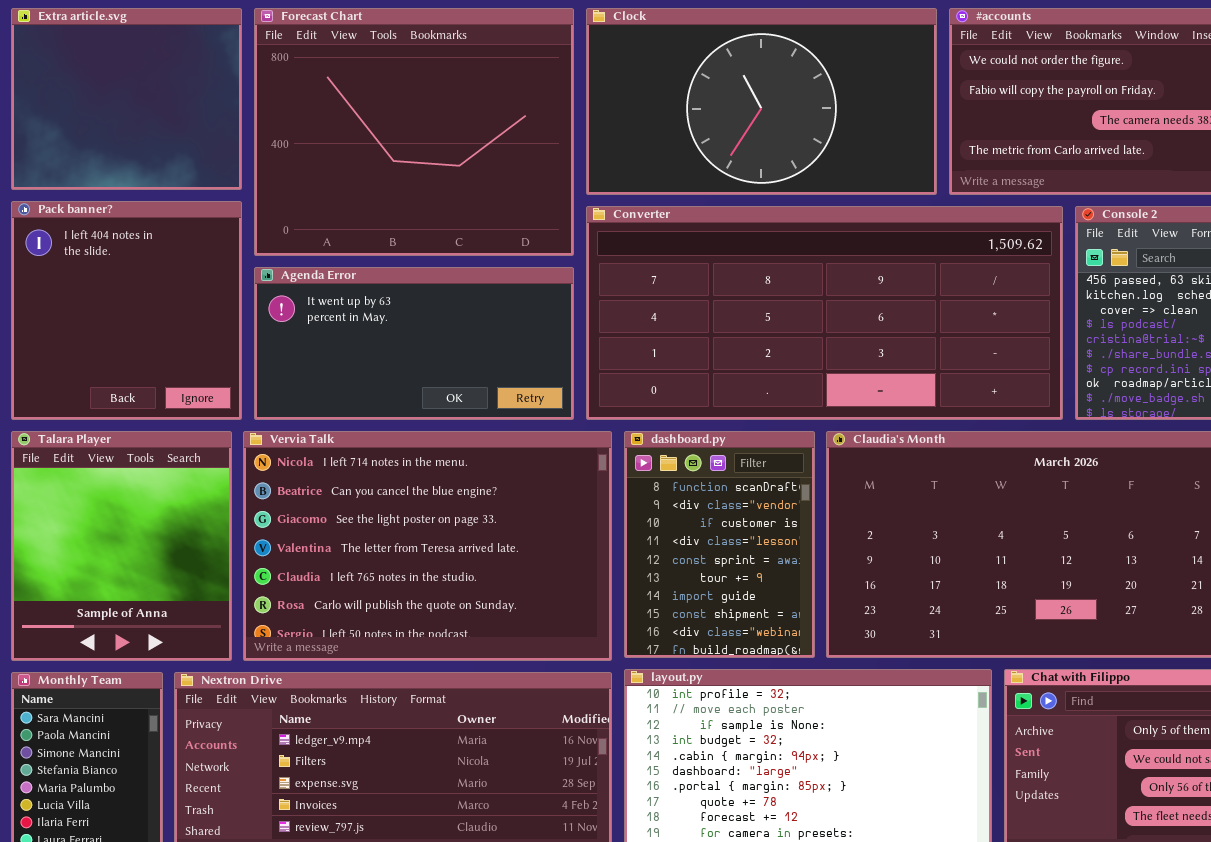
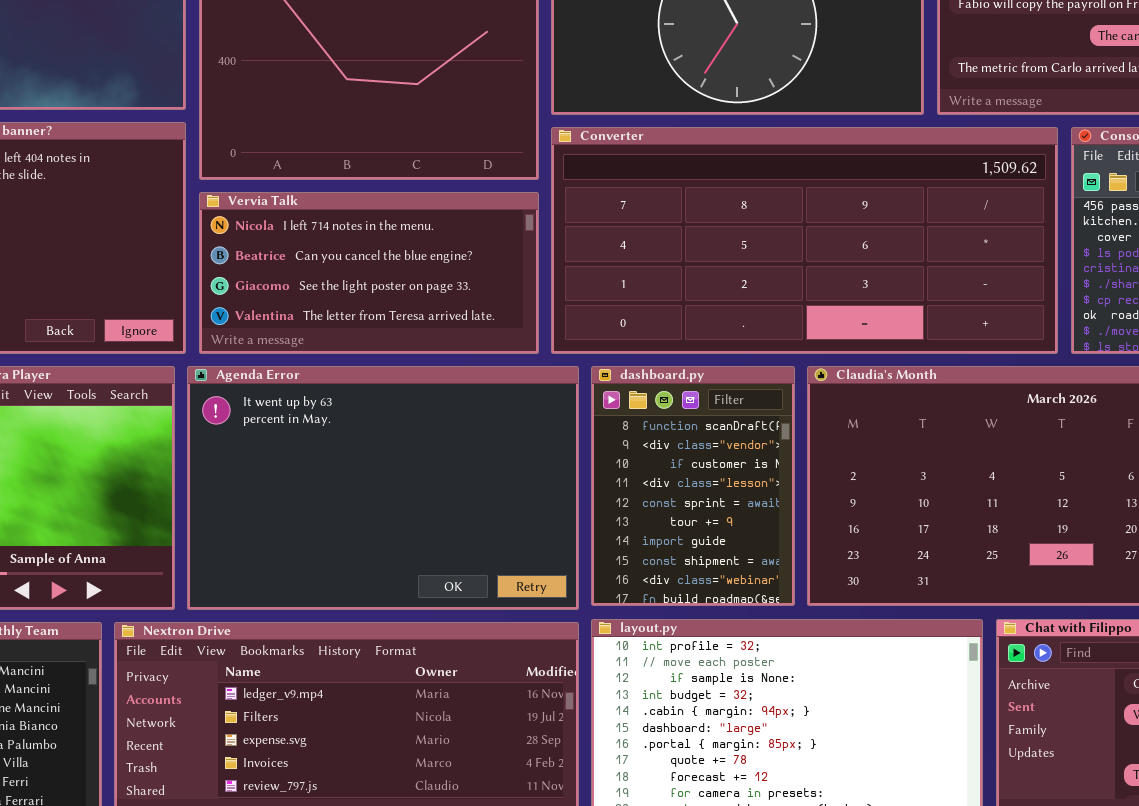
Agenda Error: [254,267,574,420] -> [187,366,579,610], moved, resized
Vervia Talk: [243,431,612,661] -> [199,192,539,354], moved, resized

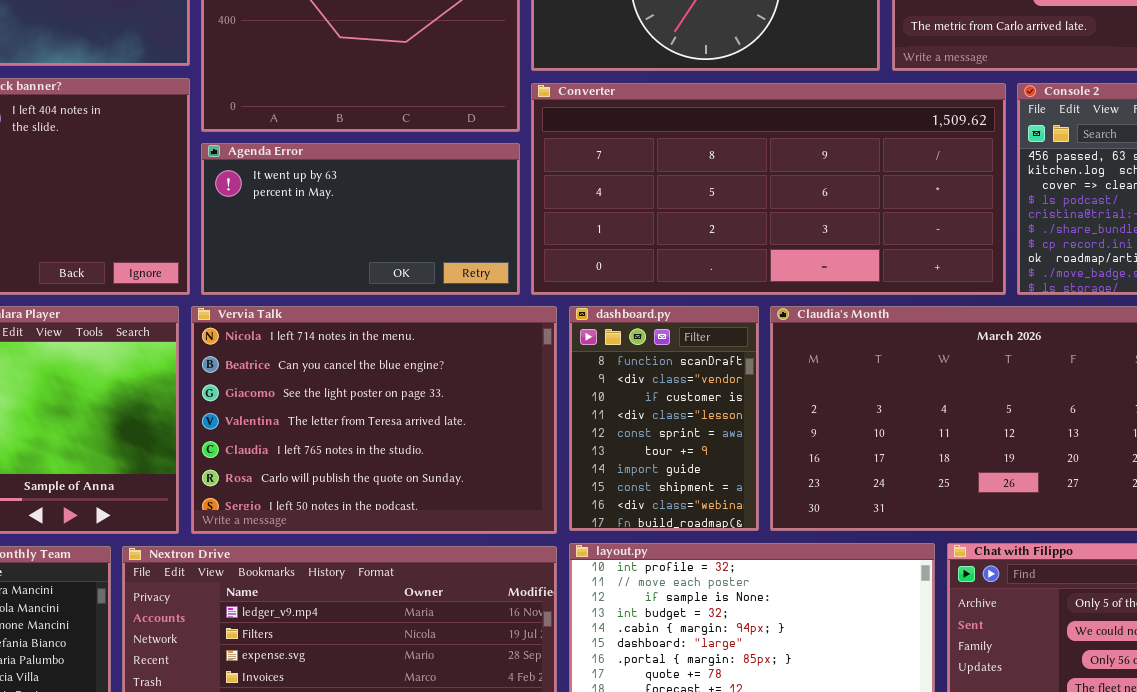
Vervia Talk: [199,192,539,354] -> [191,306,557,534], moved, resized
Agenda Error: [187,366,579,610] -> [201,143,520,295], moved, resized

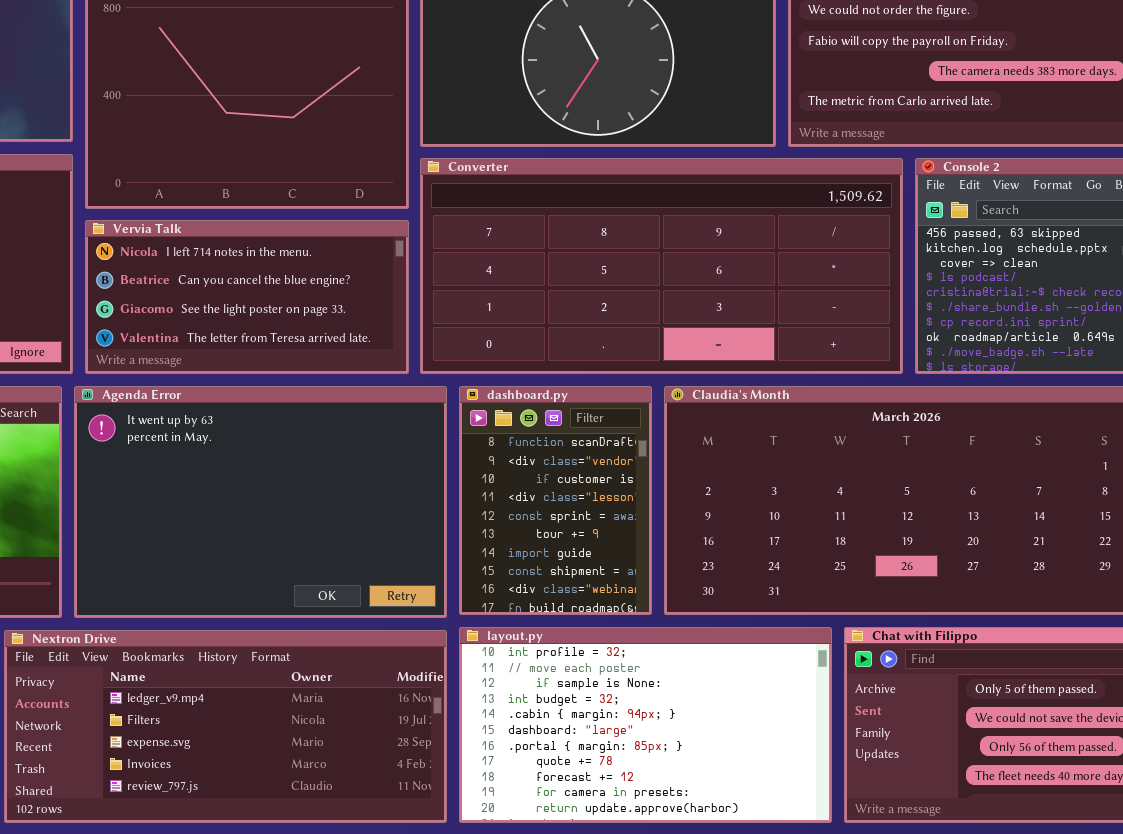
Agenda Error: [201,143,520,295] -> [74,386,447,618], moved, resized
Vervia Talk: [191,306,557,534] -> [85,220,409,374], moved, resized

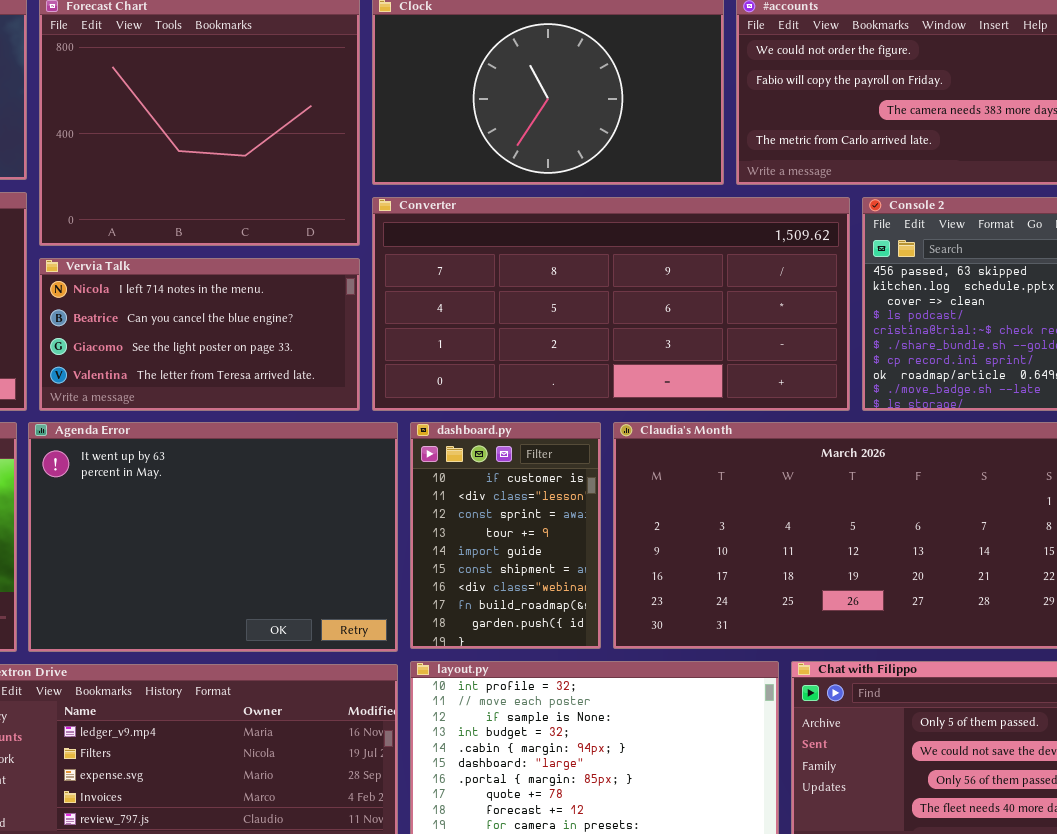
dashboard.py: [459,386,652,615] -> [410,422,601,649], scrolled down 2 rows

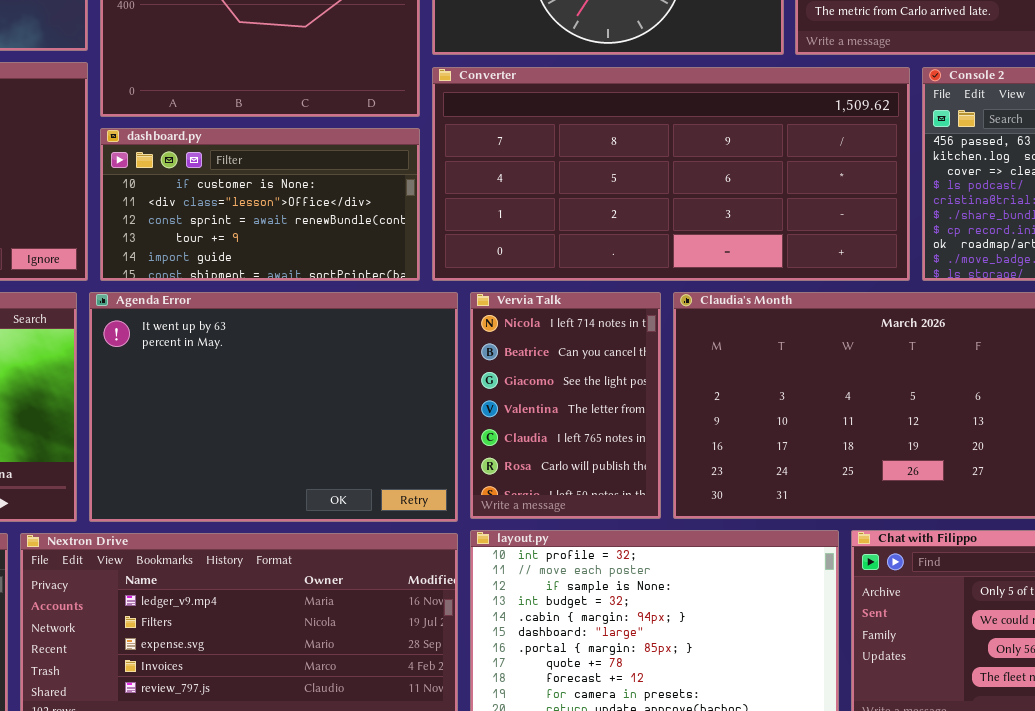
Vervia Talk: [39,258,360,411] -> [470,292,661,519], moved, resized
dashboard.py: [410,422,601,649] -> [100,128,420,281], moved, resized

